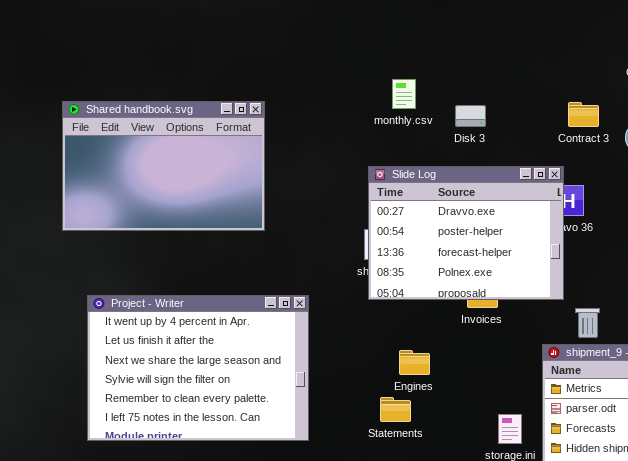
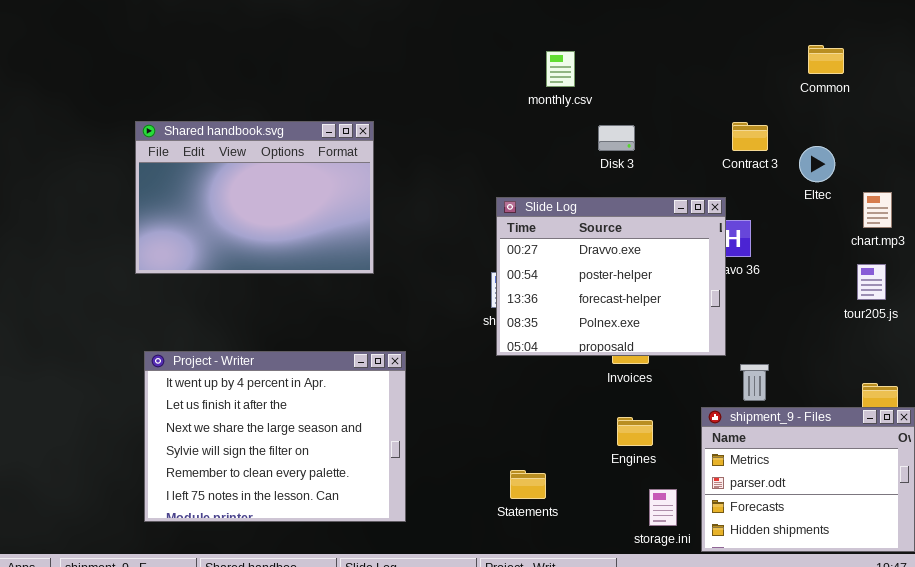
monthly.csv: [392,79,416,109] -> [546,51,575,87], moved
Project - Writer: [87,295,309,441] -> [144,351,406,522], moved
Engines: [399,350,430,375] -> [617,417,653,446], moved

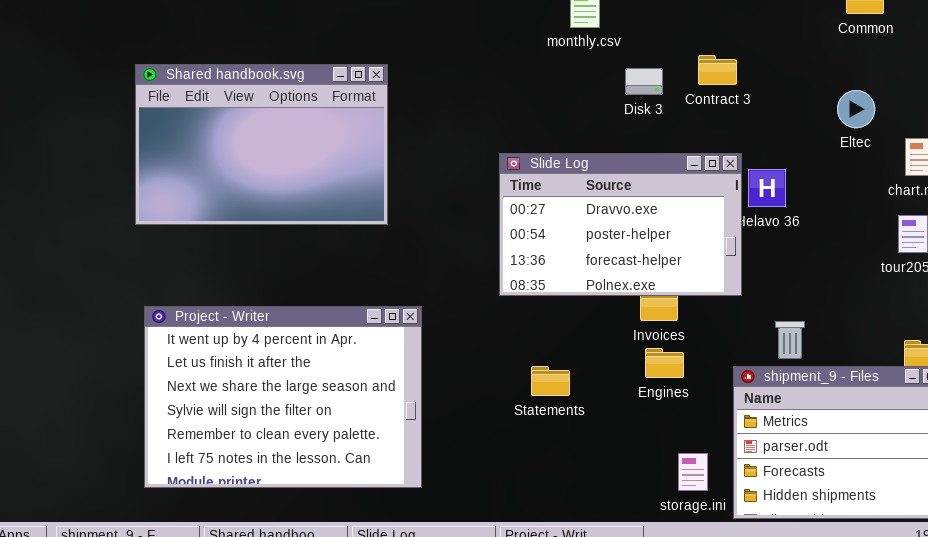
Contract 3: [732,122,768,151] -> [698,55,737,85], moved
Slide Log: [496,197,726,356] -> [499,153,742,296], moved, resized
Engines: [617,417,653,446] -> [645,348,684,378], moved
Statements: [510,470,546,499] -> [531,366,570,396], moved

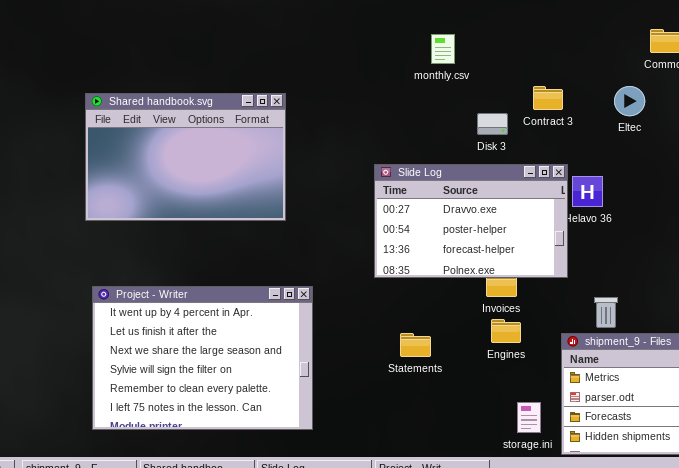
Disk 3: [625,68,663,95] -> [477,113,508,135], moved
Eltec: [837,90,875,128] -> [614,86,645,116], moved

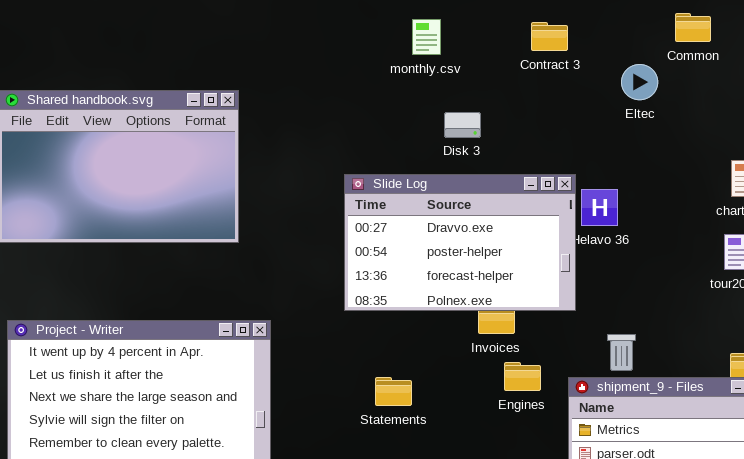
Contract 3: [533,86,563,110] -> [531,22,568,51], moved
Eltec: [614,86,645,116] -> [621,64,658,100], moved
Disk 3: [477,113,508,135] -> [444,112,481,138], moved
Engines: [491,319,521,343] -> [504,362,541,391], moved

